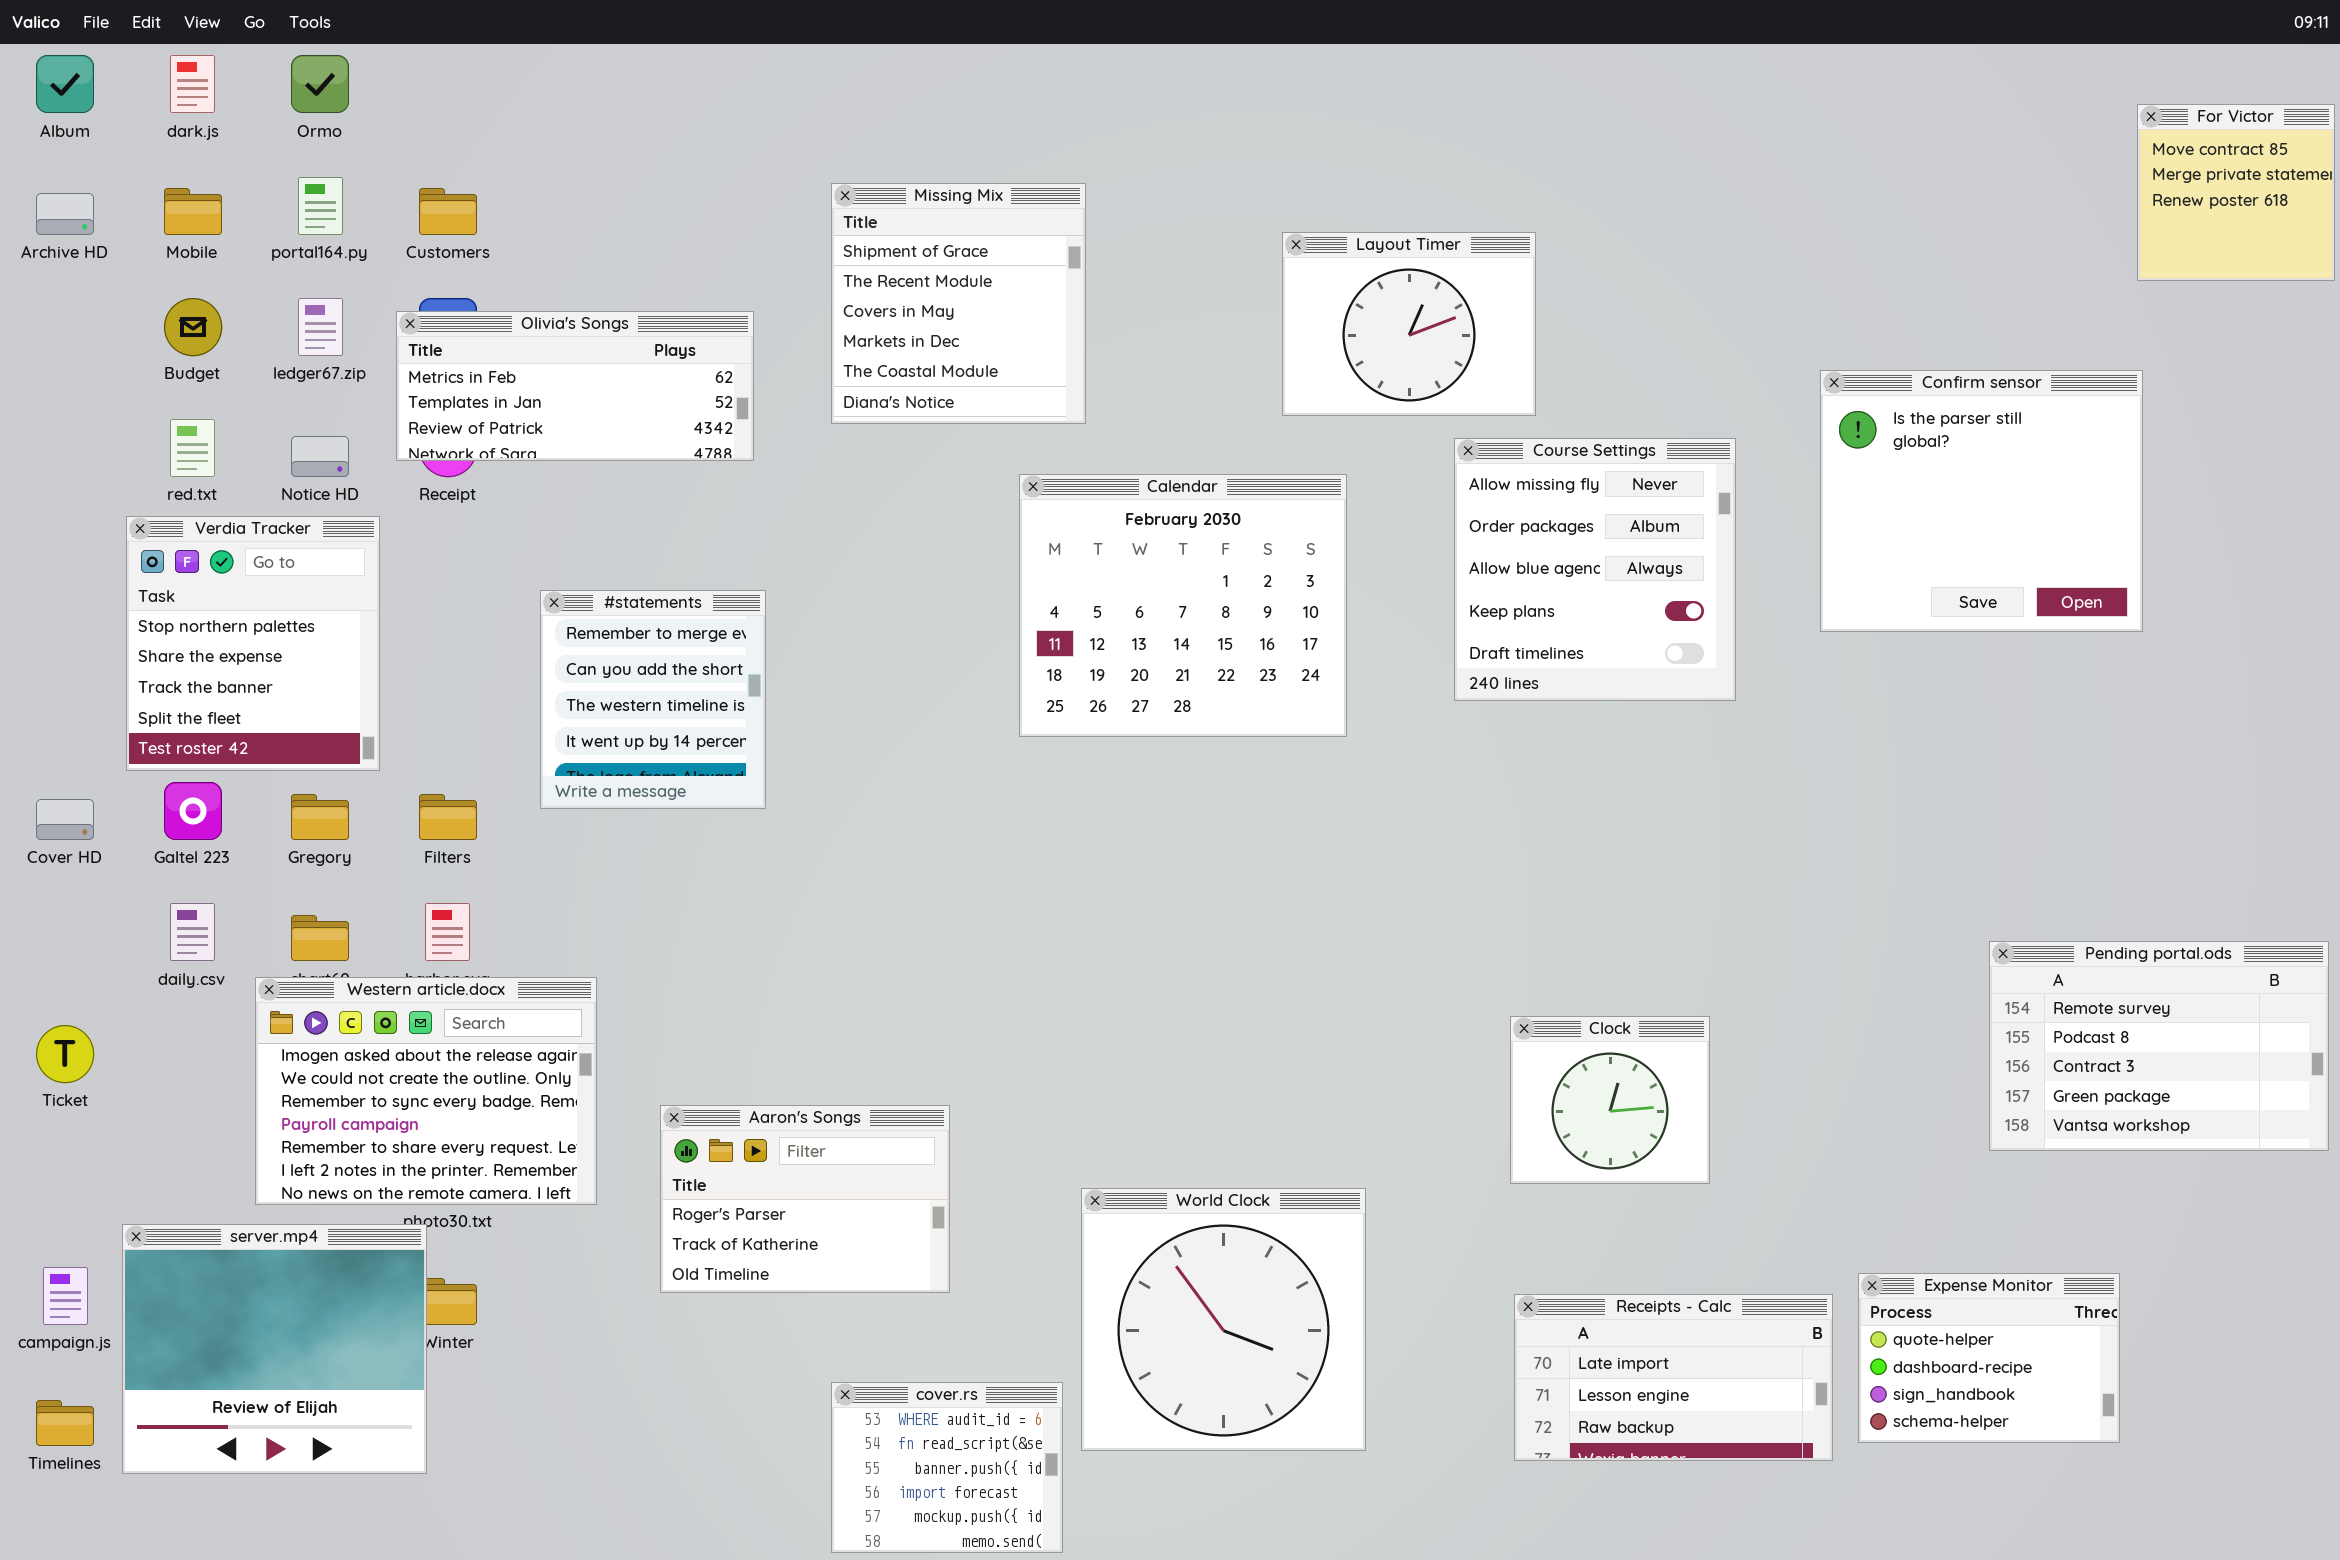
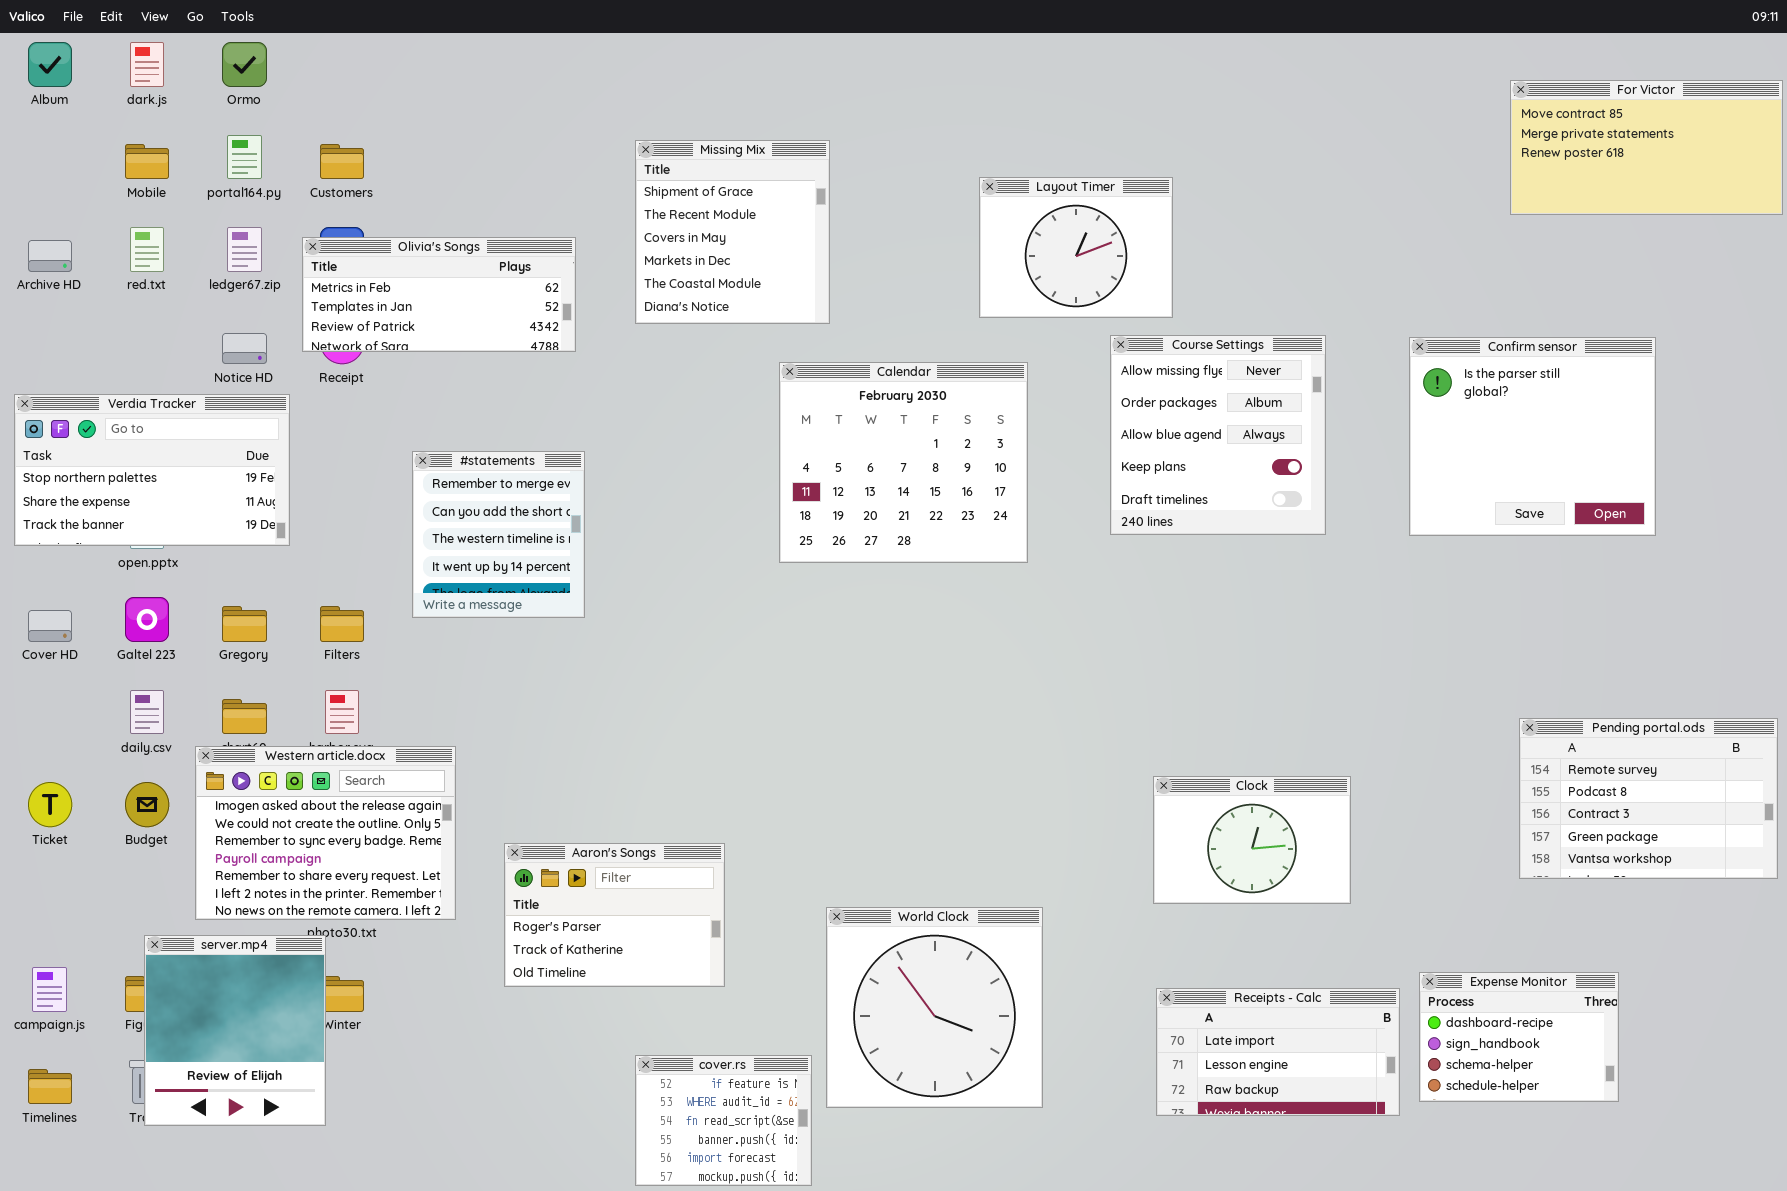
For Victor: [2137,104,2335,281] -> [1510,80,1783,215], resized
Archive HD: [36,193,94,235] -> [28,240,72,272], moved
Budget: [164,298,222,356] -> [125,782,169,827], moved
Confirm sensor: [1820,370,2143,632] -> [1409,337,1656,536], moved
red.txt: [170,419,215,477] -> [130,227,164,272], moved
Verdia Tracker: [126,516,380,771] -> [14,394,290,546], resized
Clock: [1510,1016,1710,1184] -> [1153,776,1351,904], resized
server.mp4: [122,1224,427,1474] -> [144,935,326,1126], resized
Expense Monitor: [1858,1273,2120,1443] -> [1419,972,1619,1102], scrolled down 1 row
cover.rs: [831,1382,1063,1553] -> [635,1055,812,1186], scrolled up 1 row

